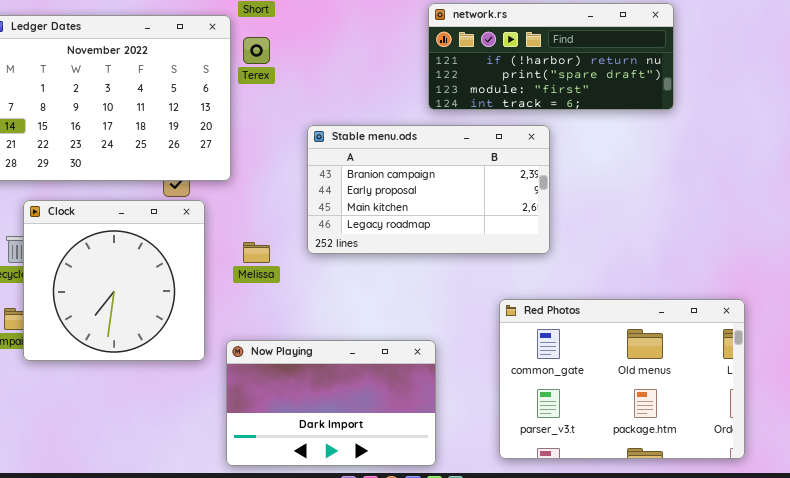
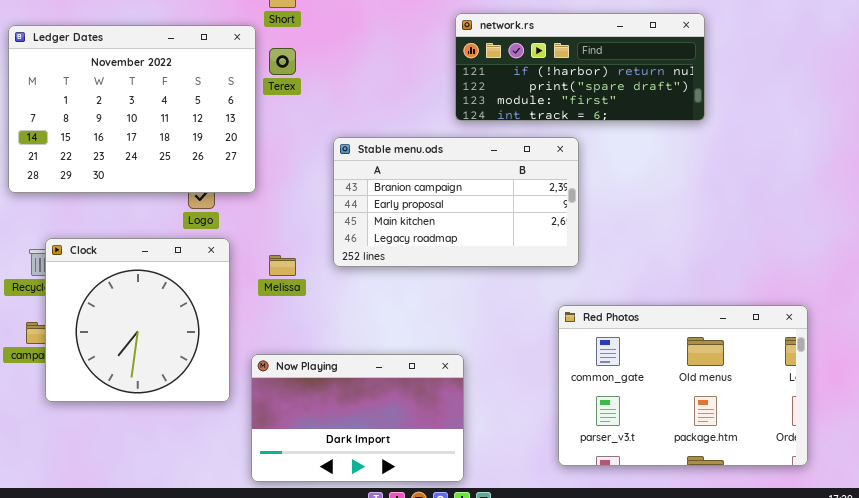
Clock: [23,200,205,361] -> [45,238,230,402], moved
Red Photos: [499,299,745,459] -> [558,305,808,466], moved

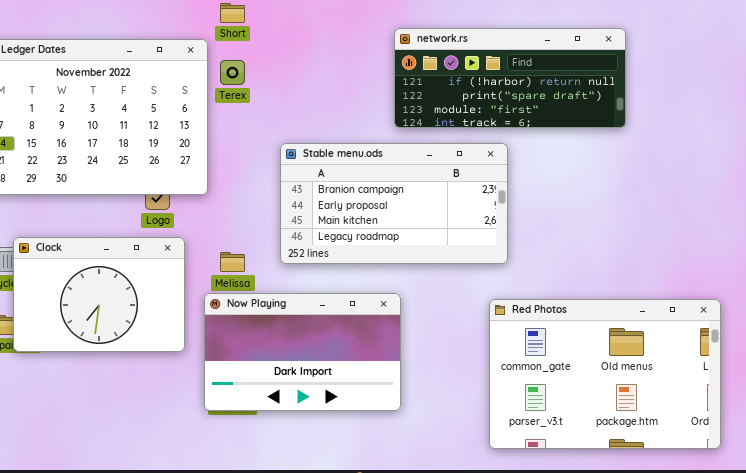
Clock: [45,238,230,402] -> [13,237,185,352], resized
Now Playing: [251,354,464,482] -> [204,293,401,411], moved

